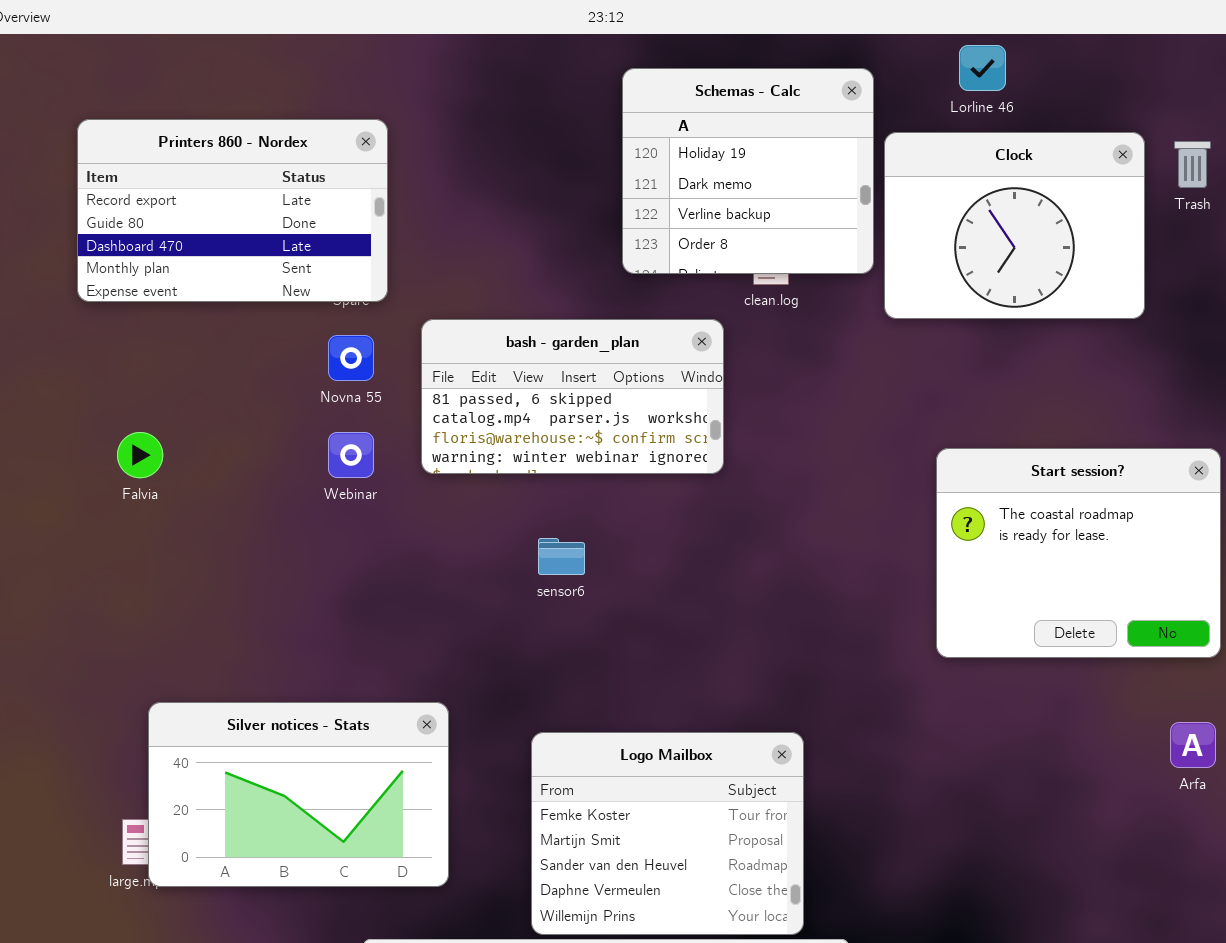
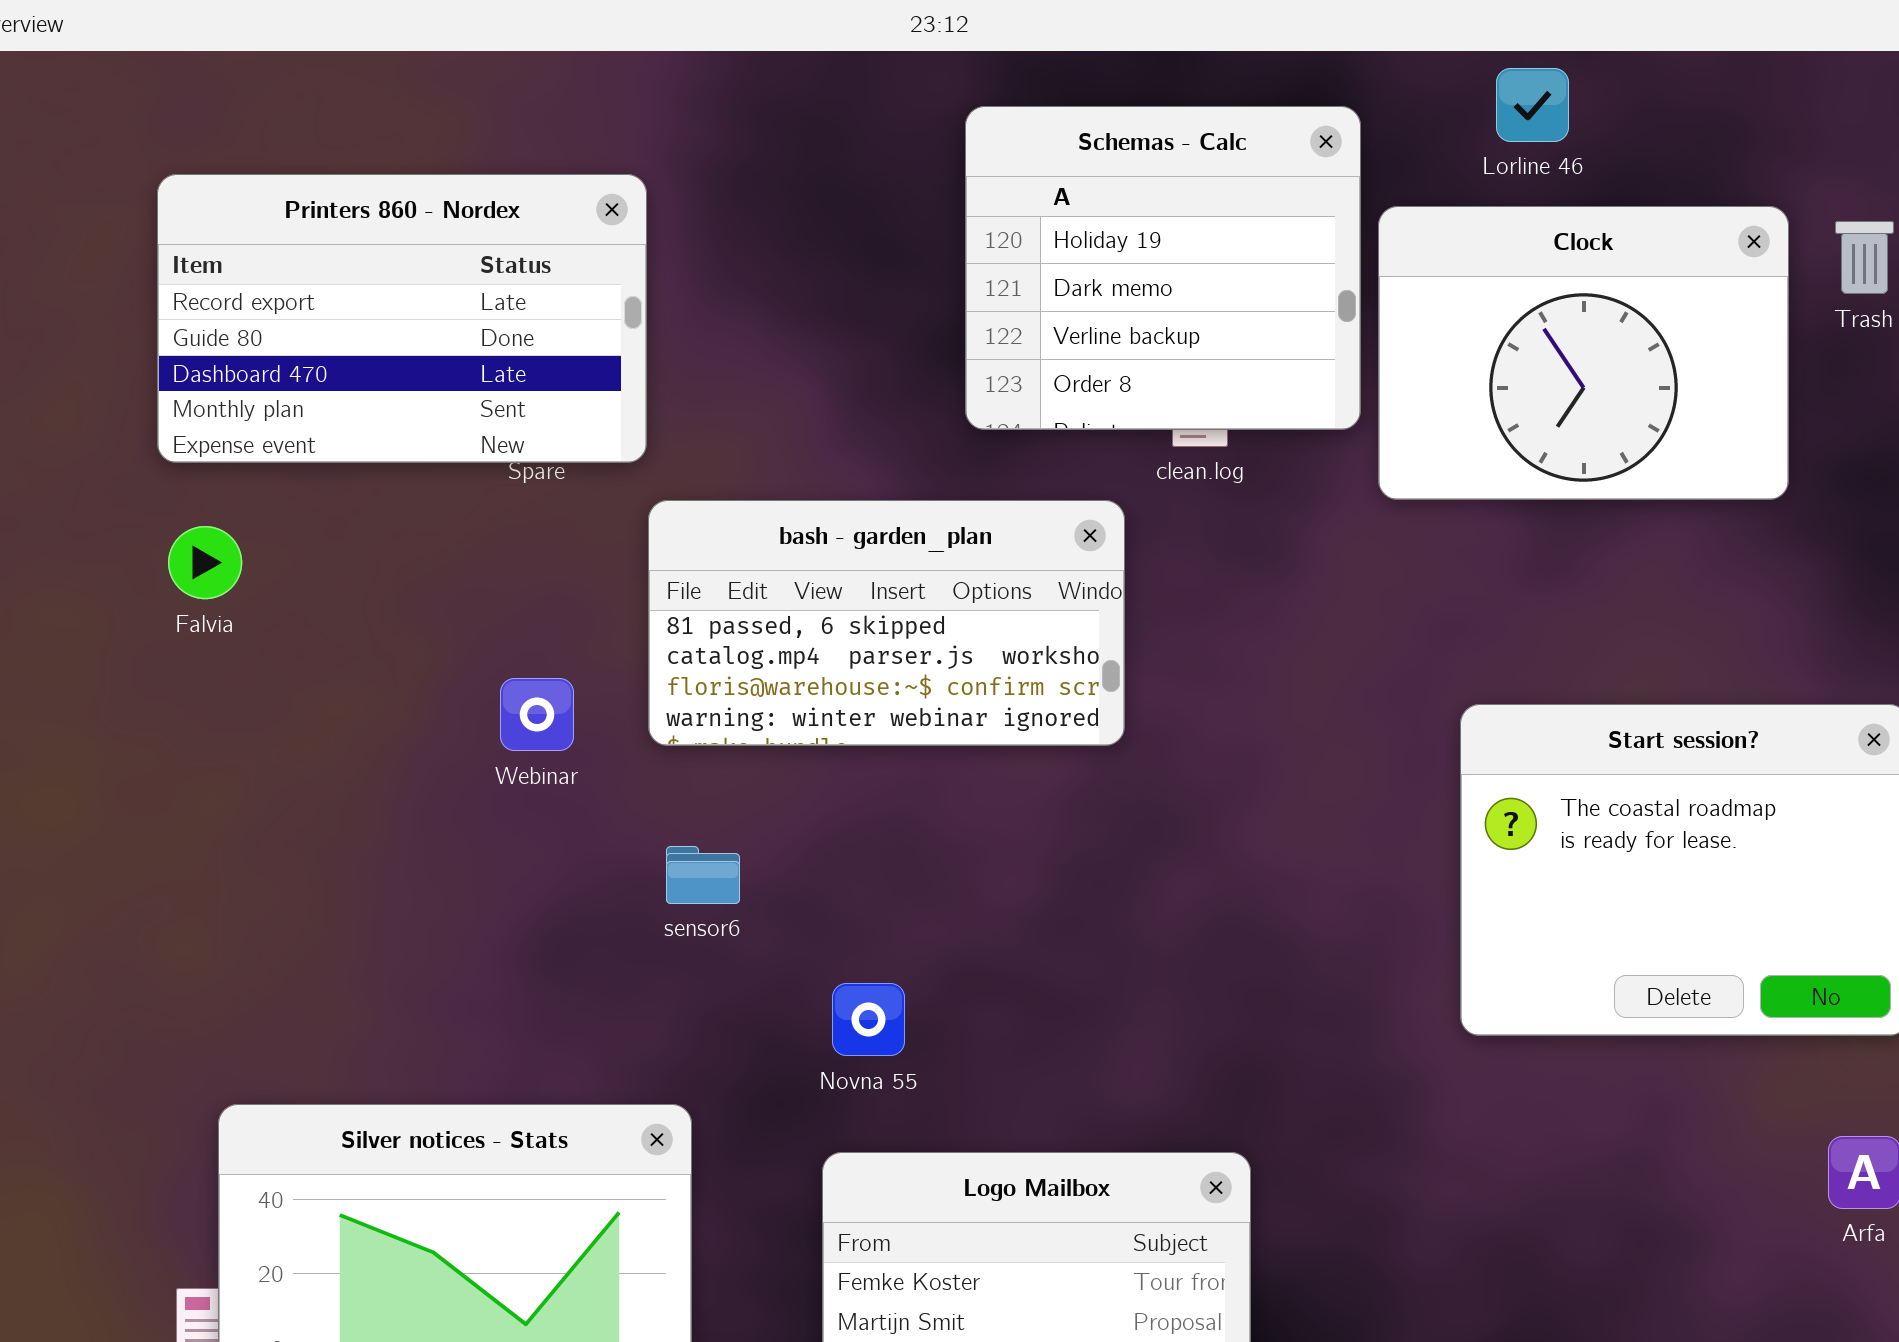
Printers 860 - Nordex: [77,119,388,302] -> [157,174,647,463], moved
Novna 55: [328,335,374,381] -> [832,983,905,1056], moved
Falvia: [117,432,163,478] -> [168,526,242,599], moved
sensor6: [538,538,585,575] -> [666,846,740,904], moved

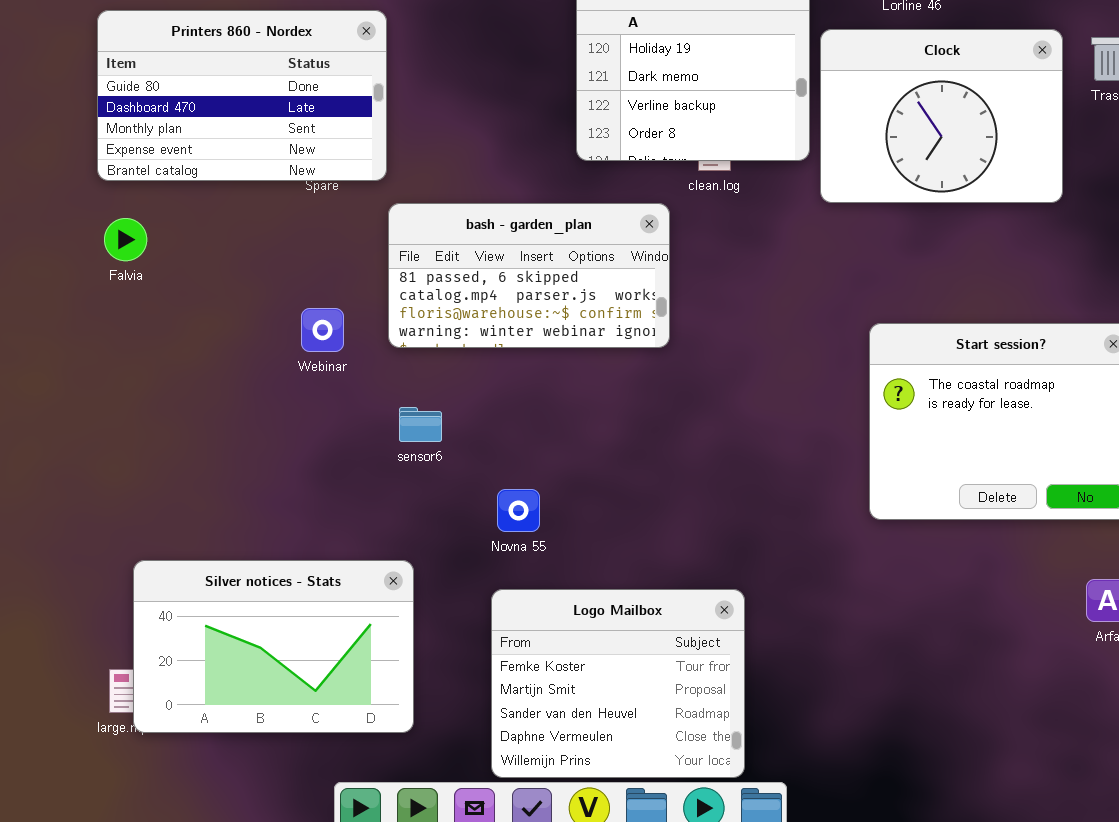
Printers 860 - Nordex: [157,174,647,463] -> [97,10,387,181], scrolled down 1 row

